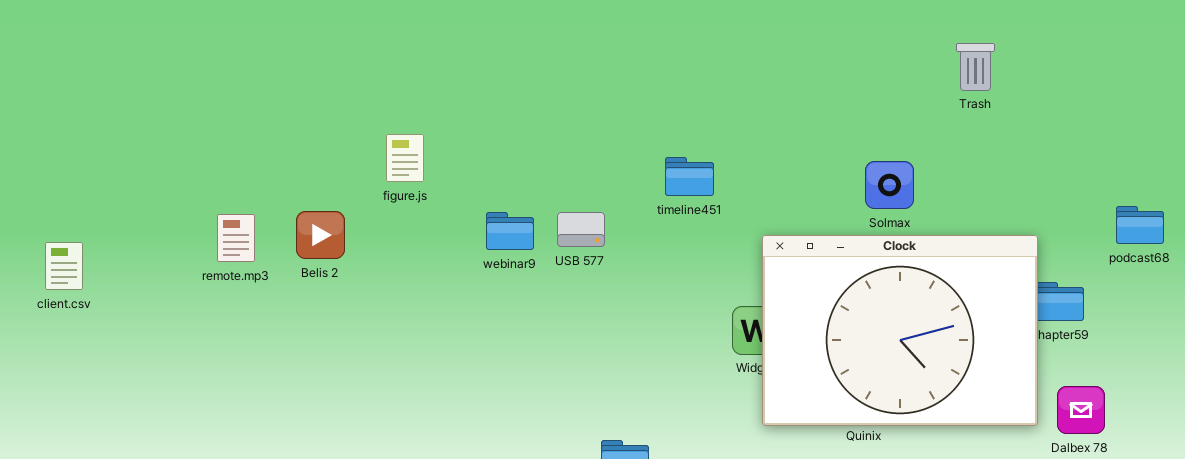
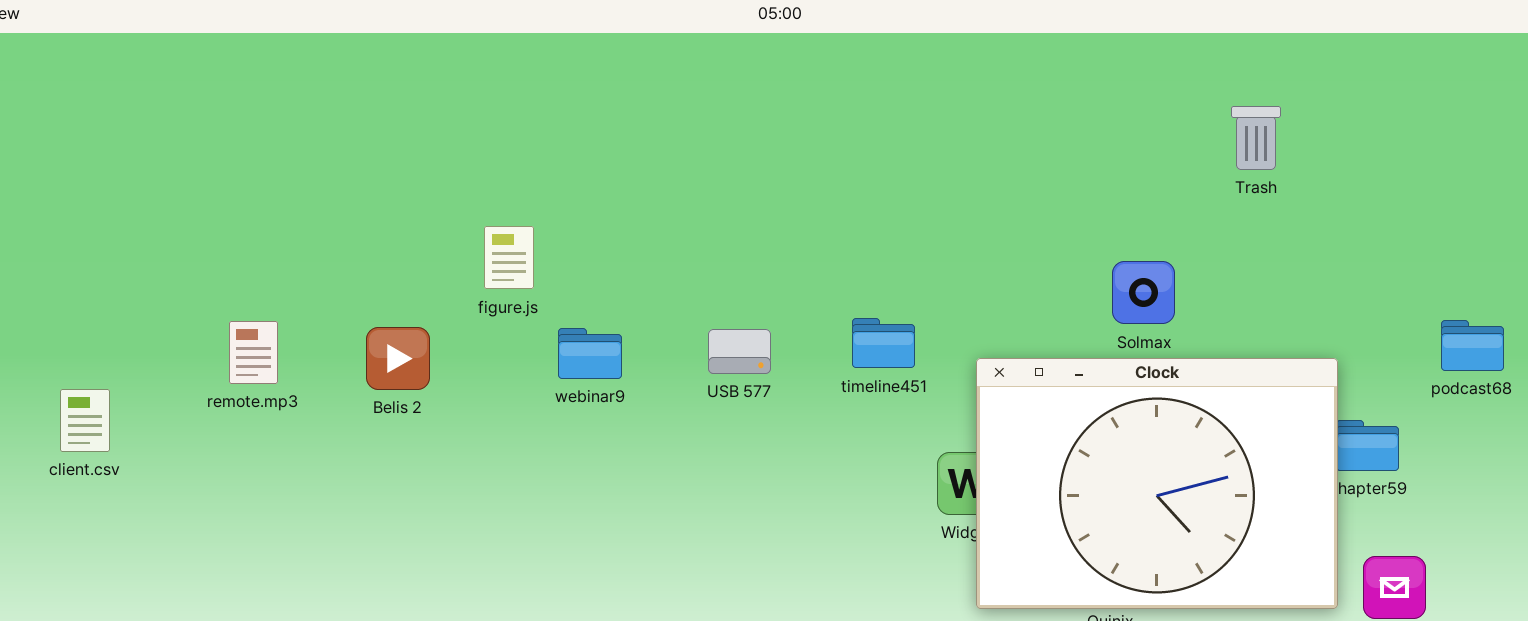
timeline451: [665,157,714,196] -> [852,318,915,368], moved
webinar9: [486,212,534,250] -> [558,328,622,379], moved
remote.mp3: [217,214,255,262] -> [229,321,278,384], moved
client.csv: [45,242,83,290] -> [60,389,110,452], moved

